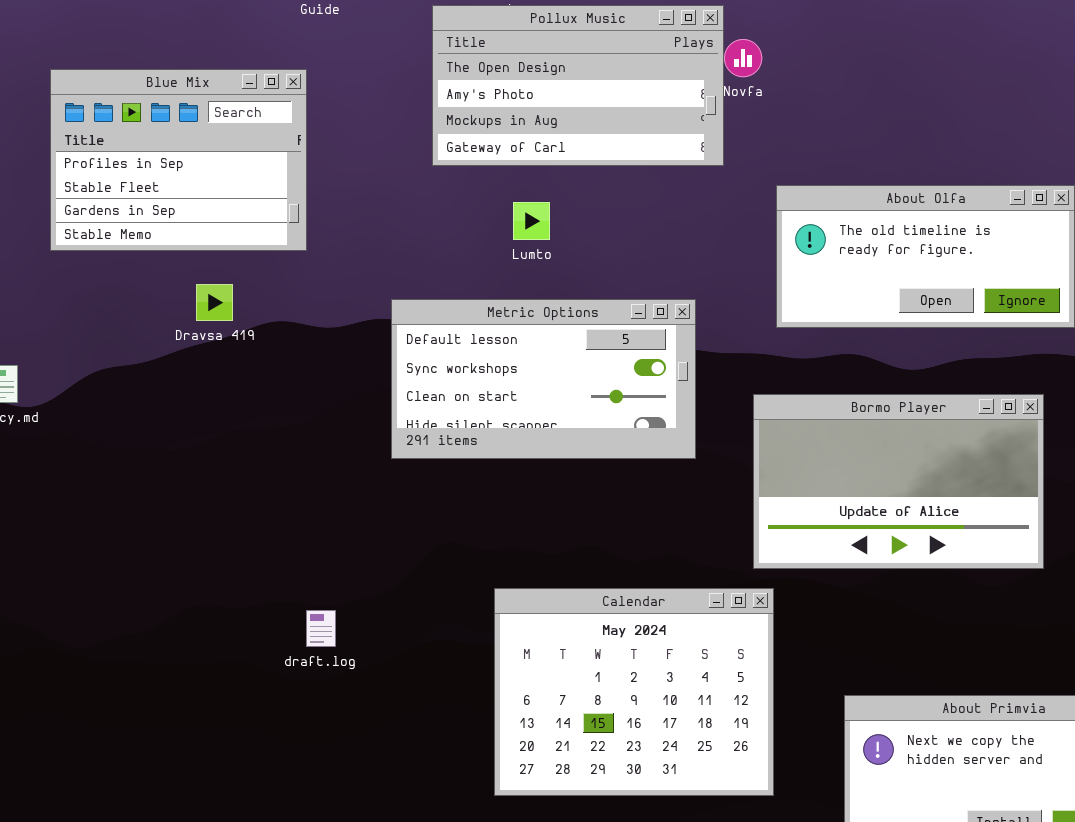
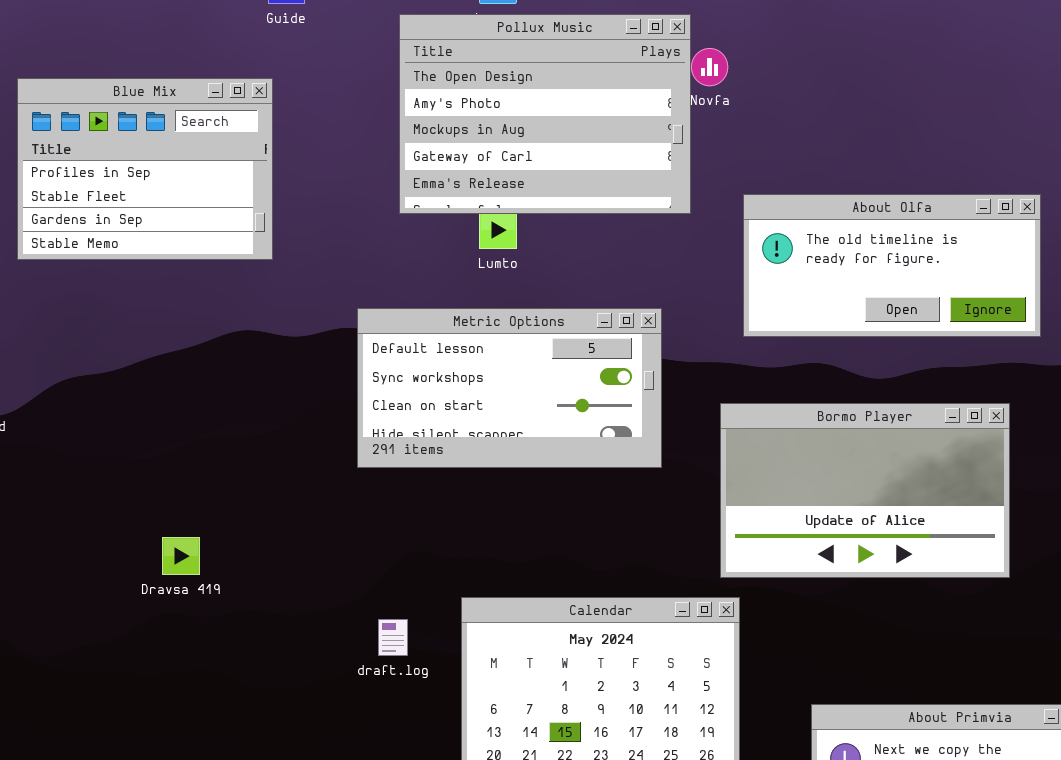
Pollux Music: [432,5,724,166] -> [399,14,691,214], resized
Dravsa 419: [196,284,233,321] -> [162,537,200,575], moved
draft.log: [306,610,336,647] -> [378,619,408,656], moved

